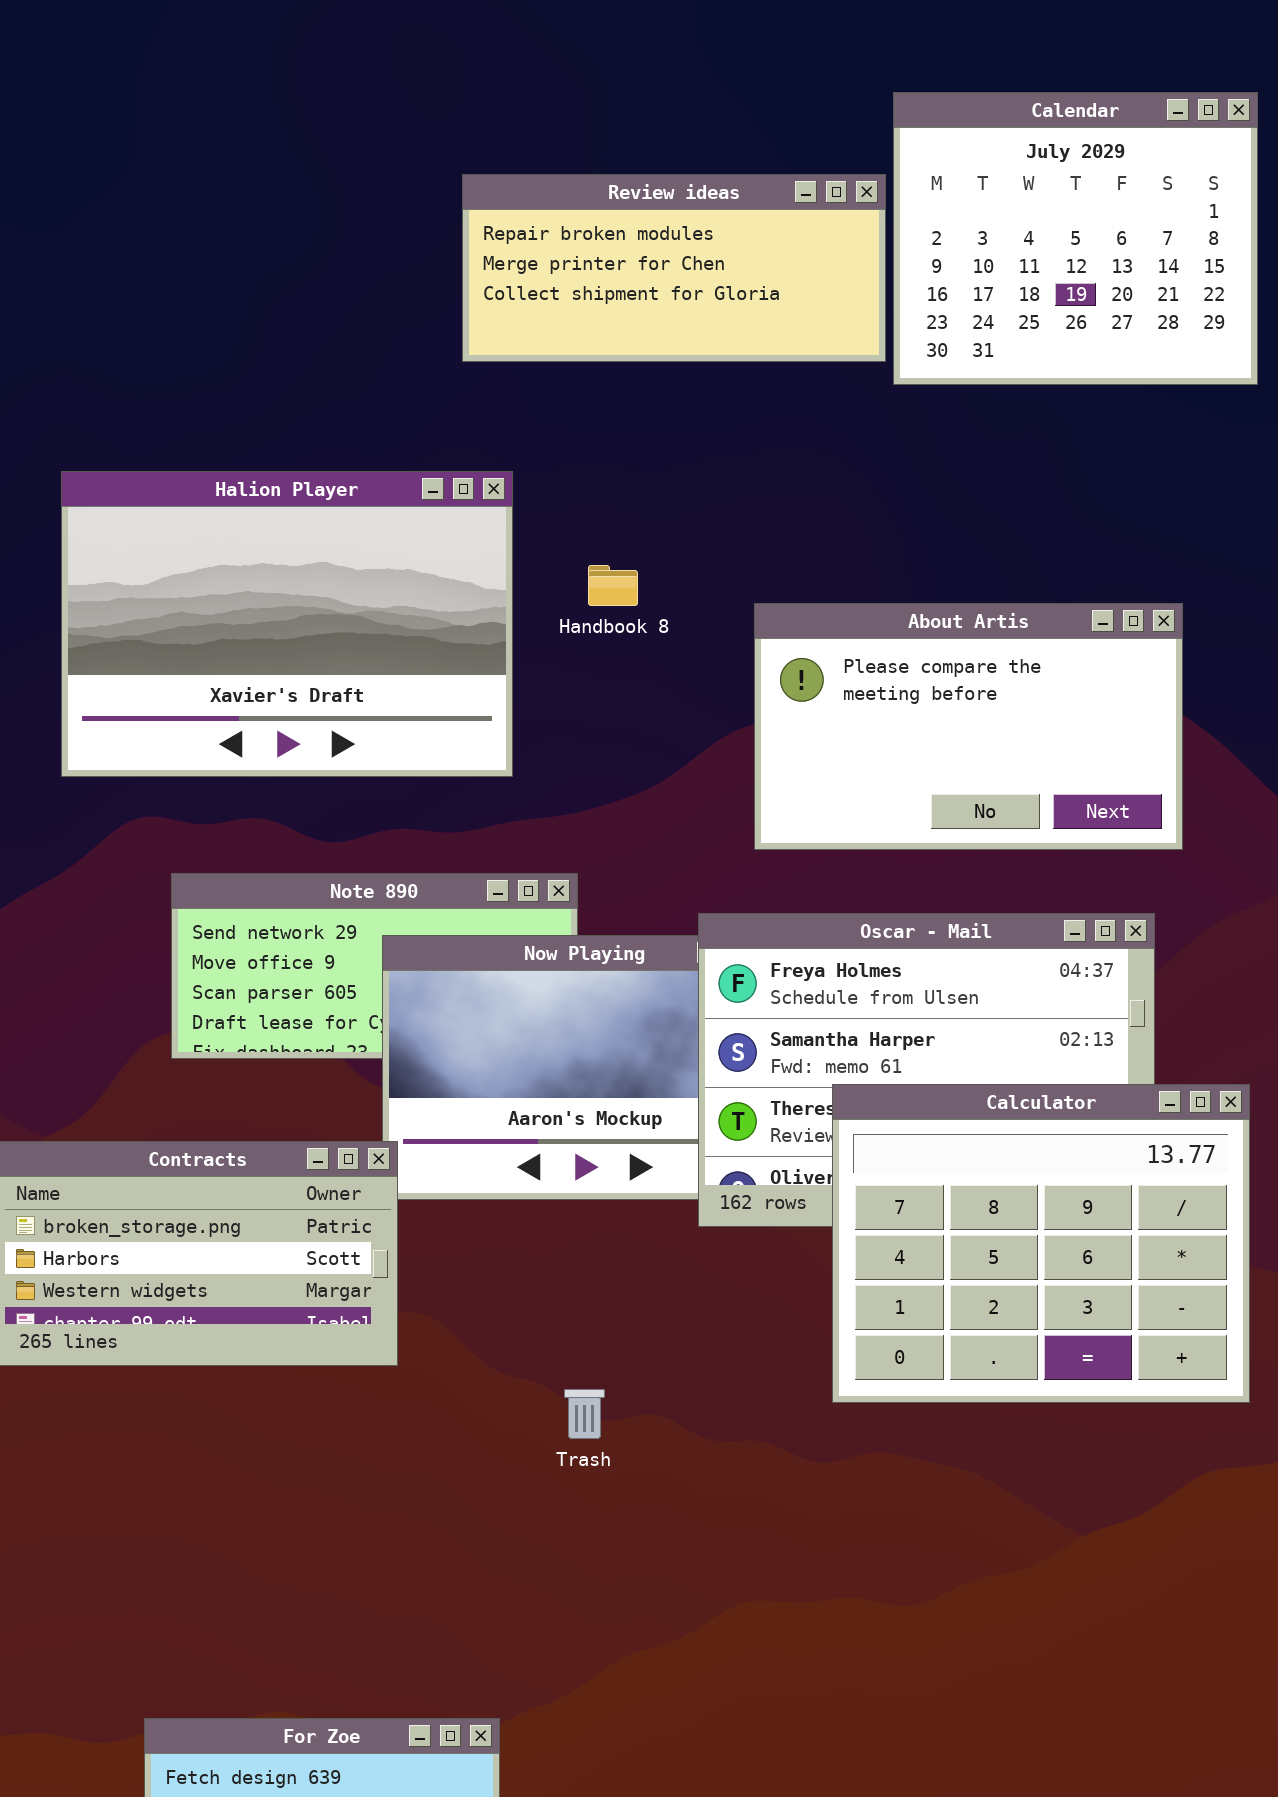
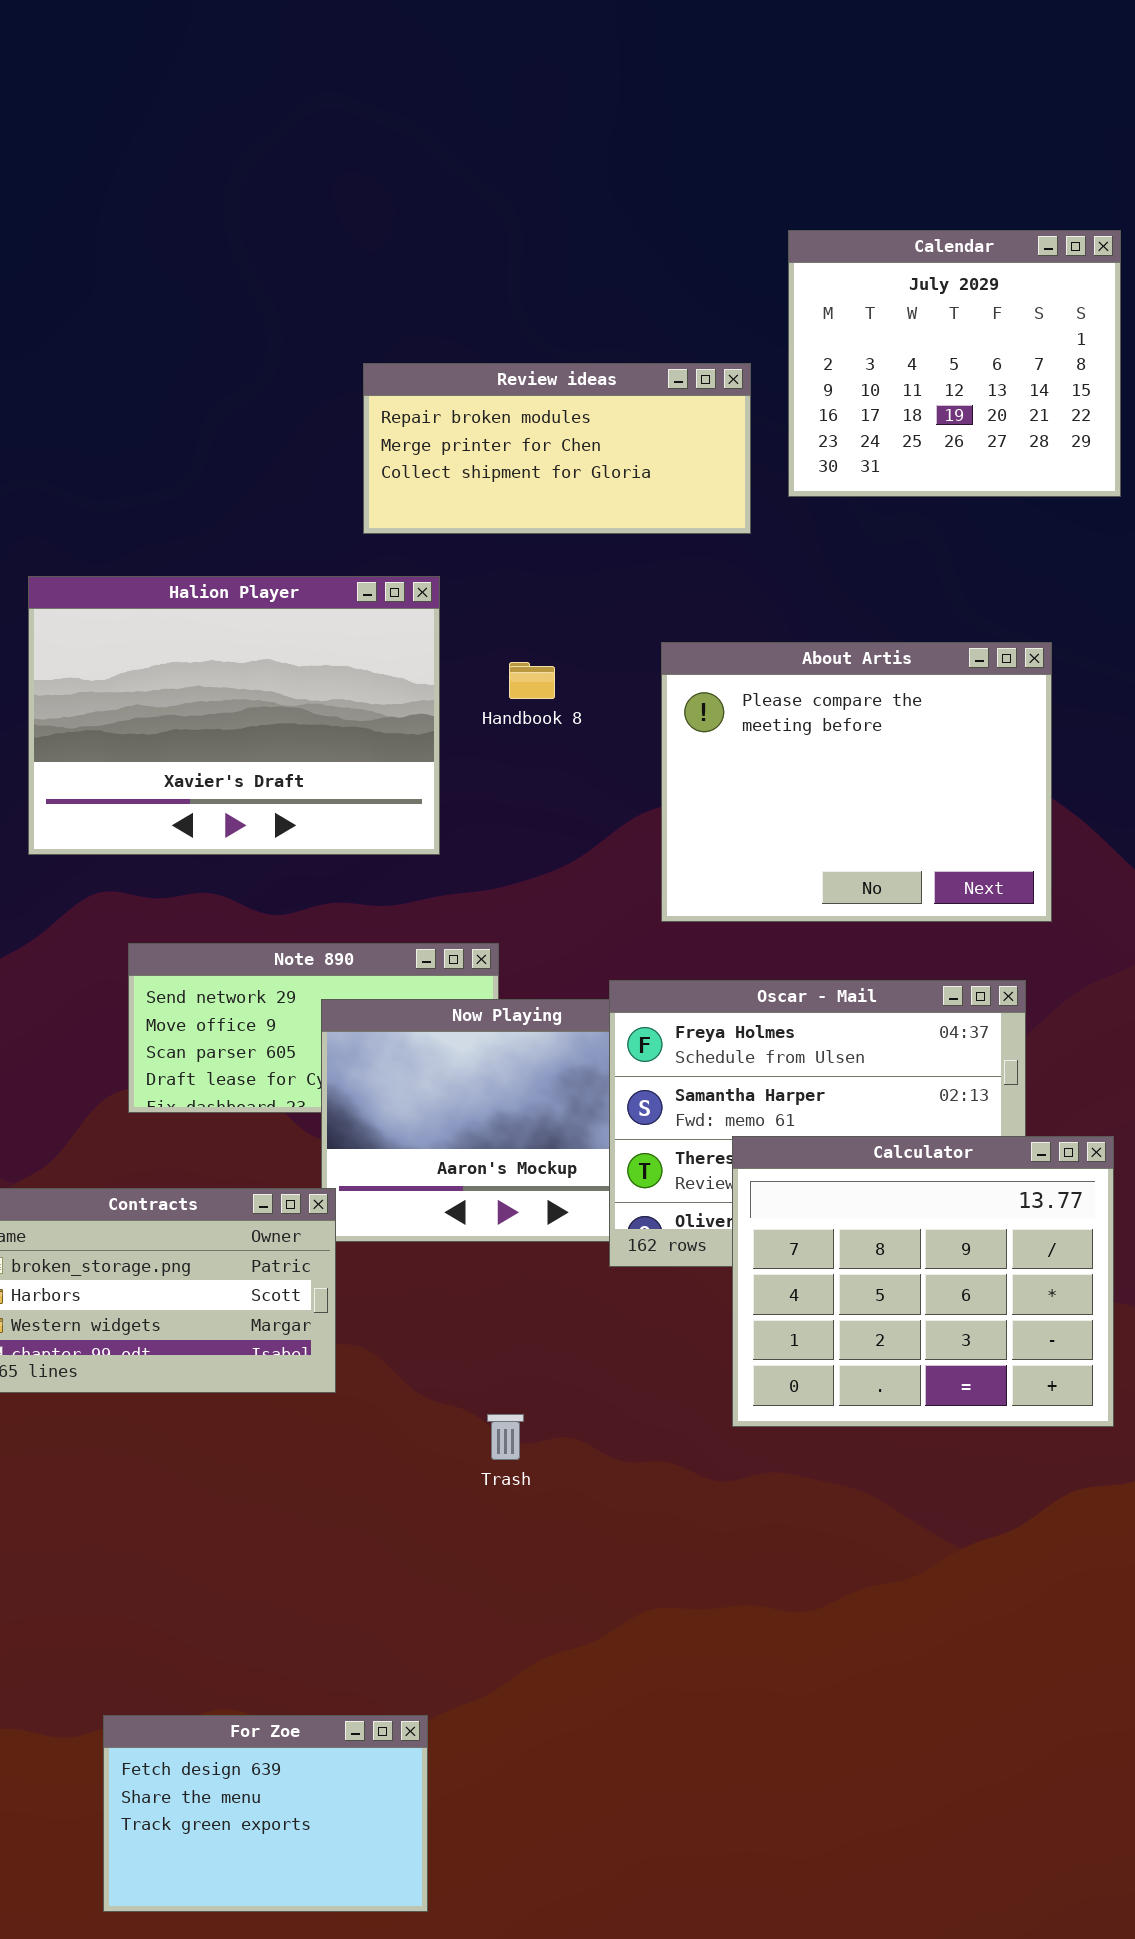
Review ideas: [462,174,886,362] -> [363,363,751,534], moved
About Artis: [754,603,1183,850] -> [661,642,1052,922], resized

